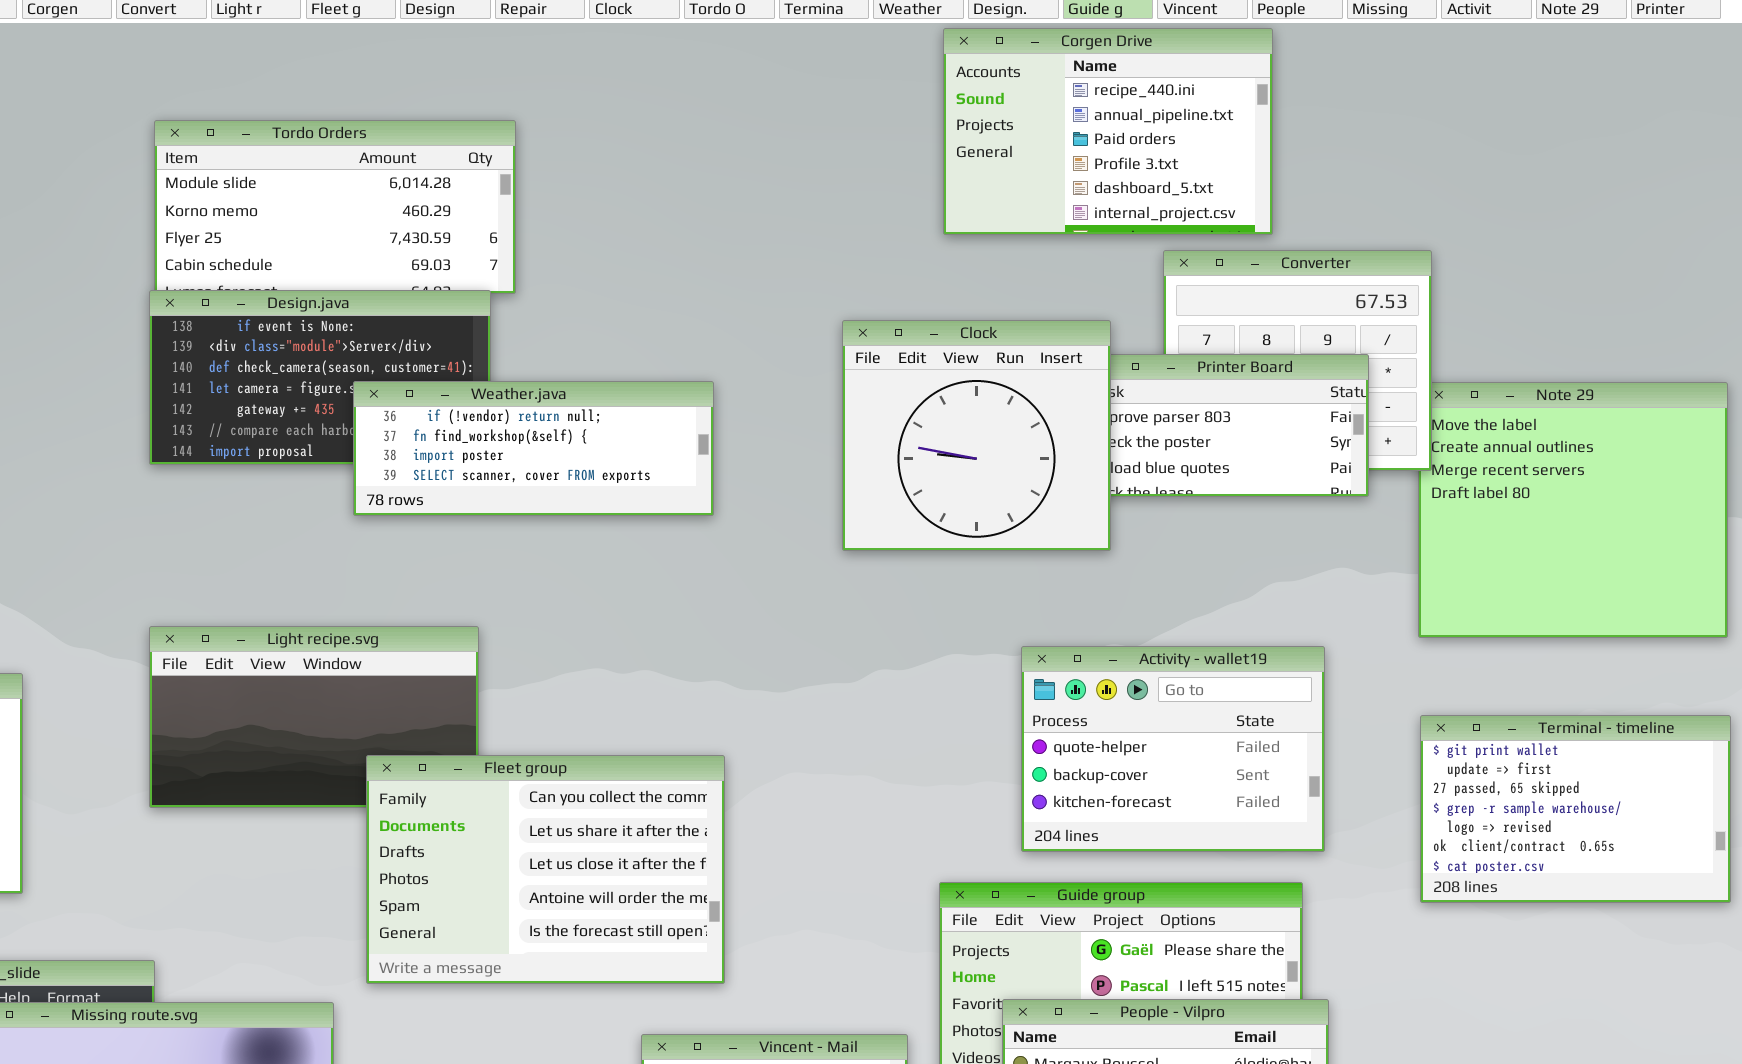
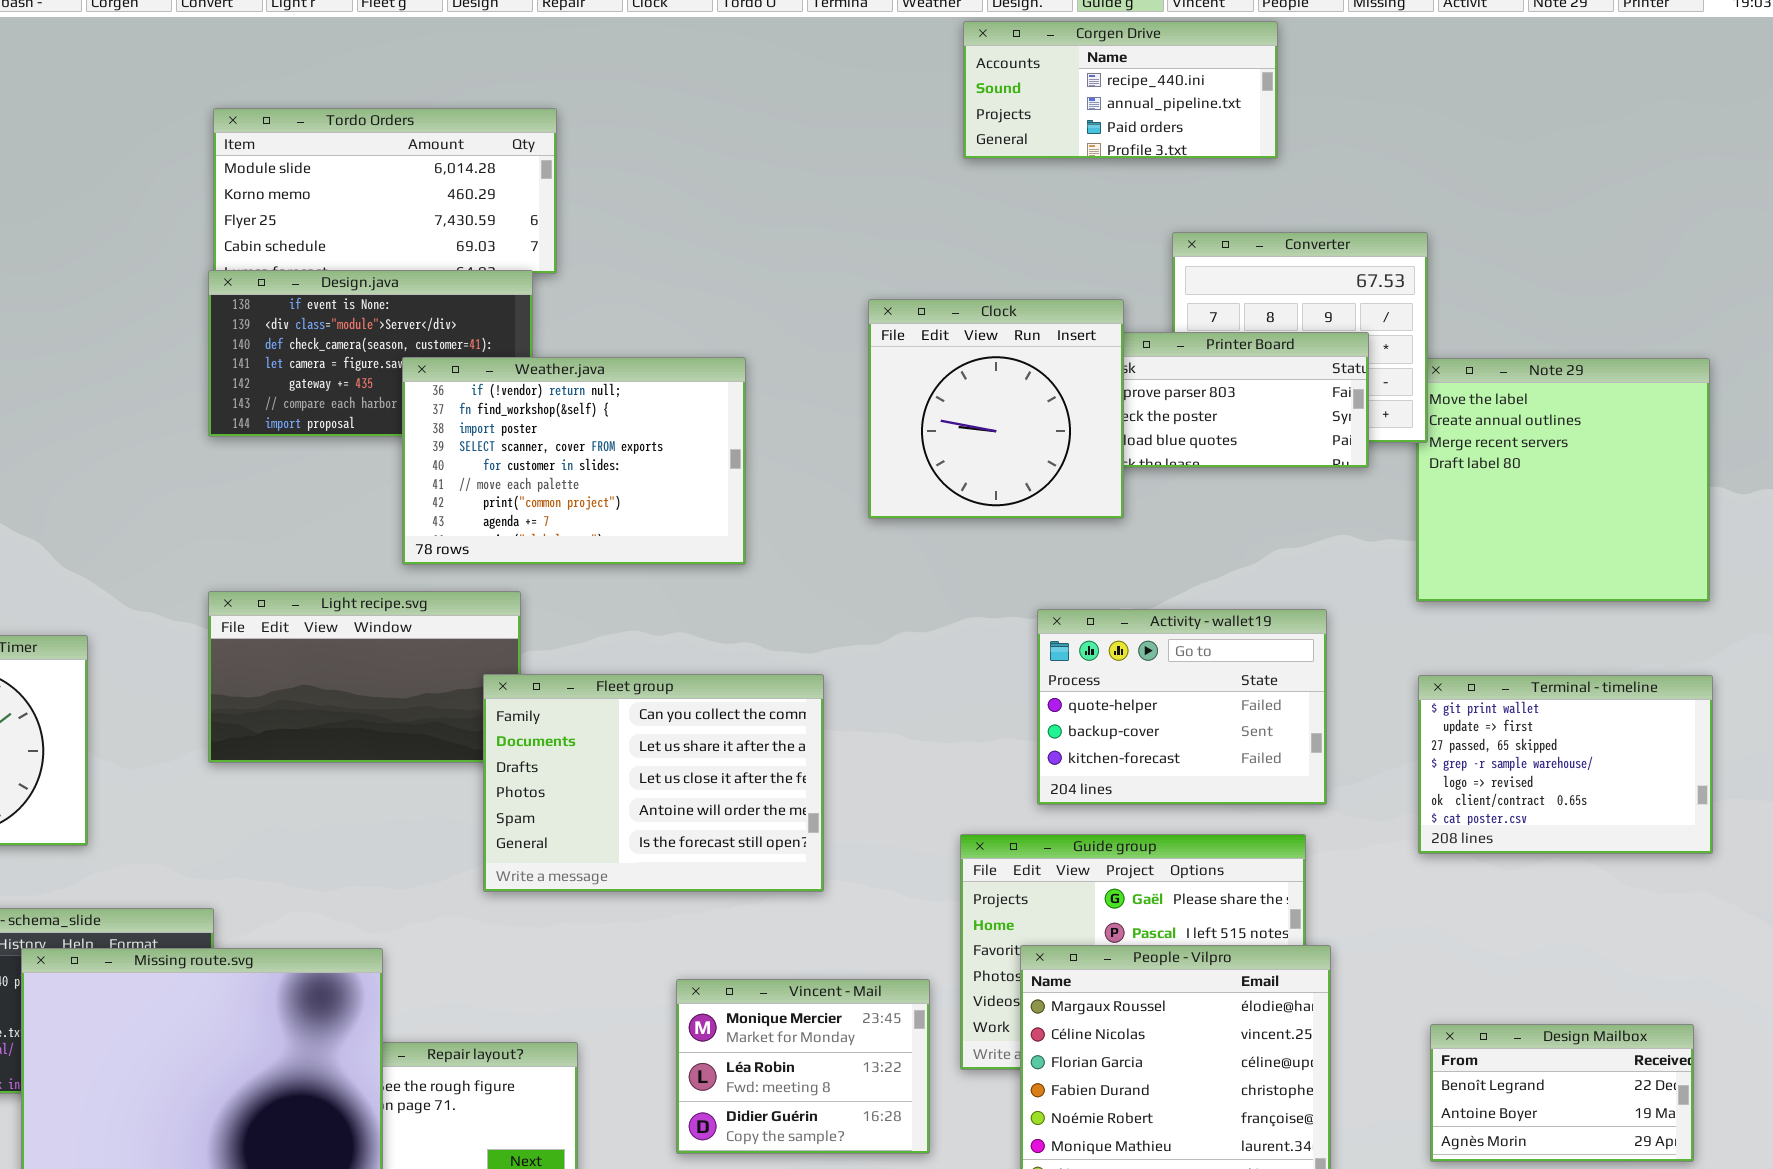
Corgen Drive: [943,28,1273,235] -> [963,21,1278,159], resized
Weather.java: [353,381,714,516] -> [402,357,746,565], resized
Fleet group: [366,755,725,984] -> [483,674,824,892], moved

